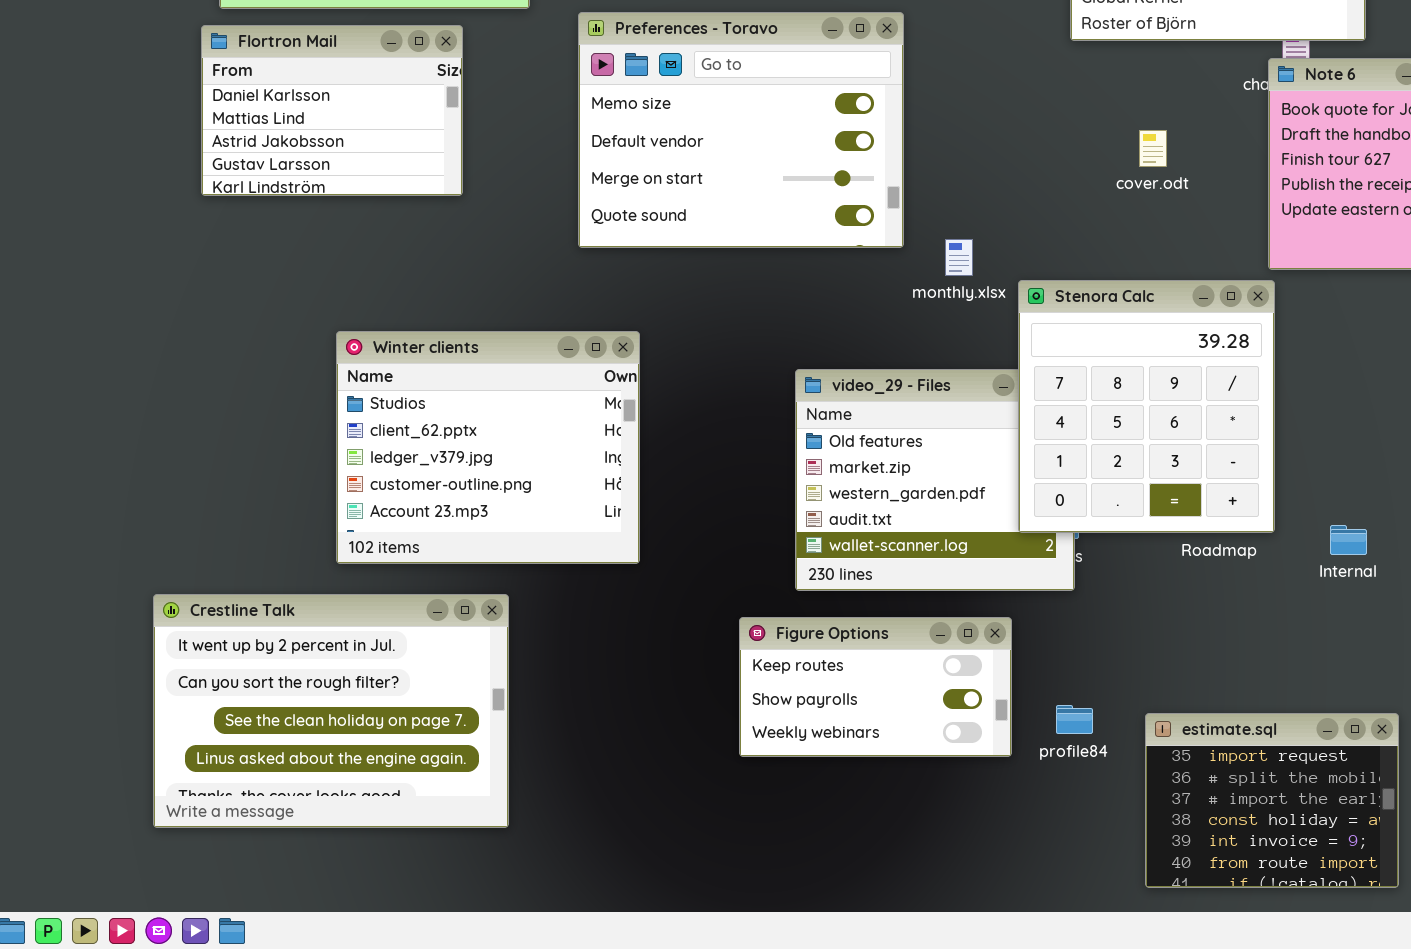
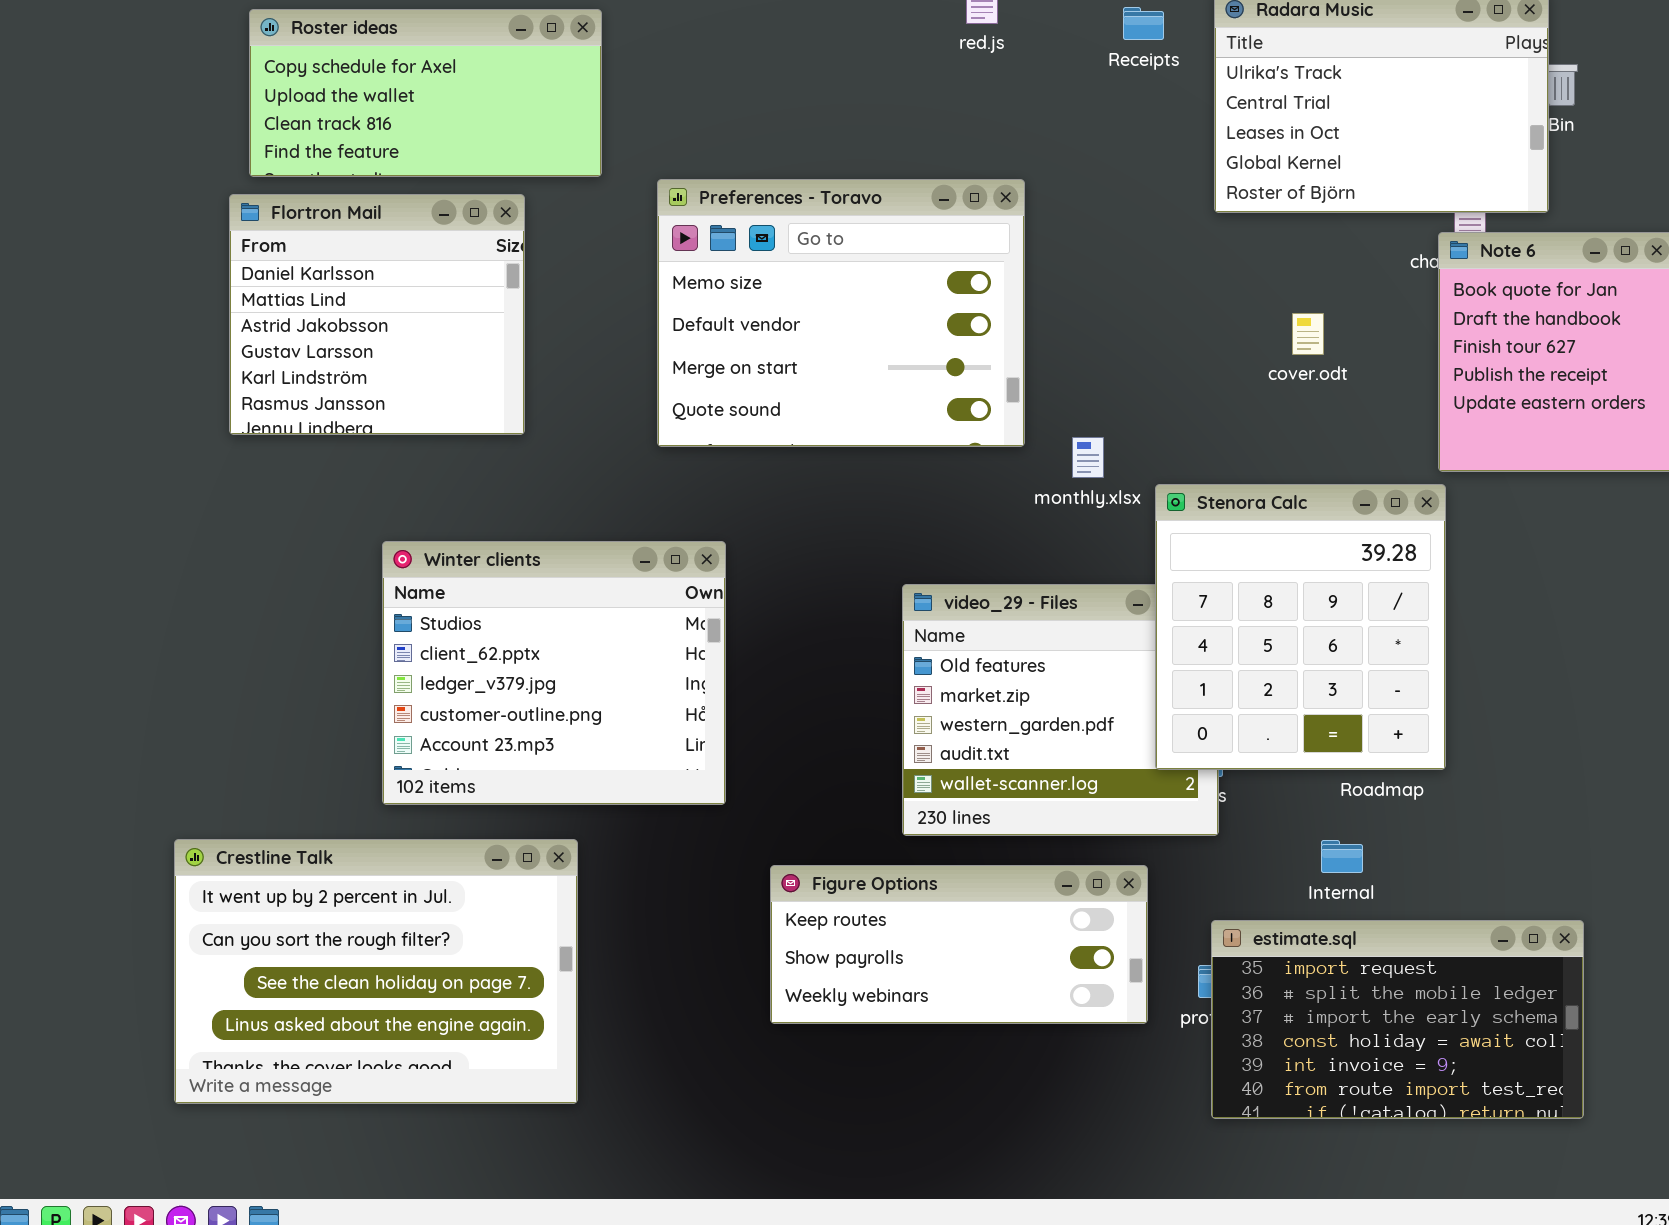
Flortron Mail: [201,25,463,196] -> [229,194,525,435], resized
Internal: [1330,525,1367,555] -> [1321,840,1363,873], moved
Figure Options: [739,617,1012,757] -> [770,865,1148,1024], resized
estimate.sql: [1145,713,1399,888] -> [1211,920,1584,1119], moved, resized

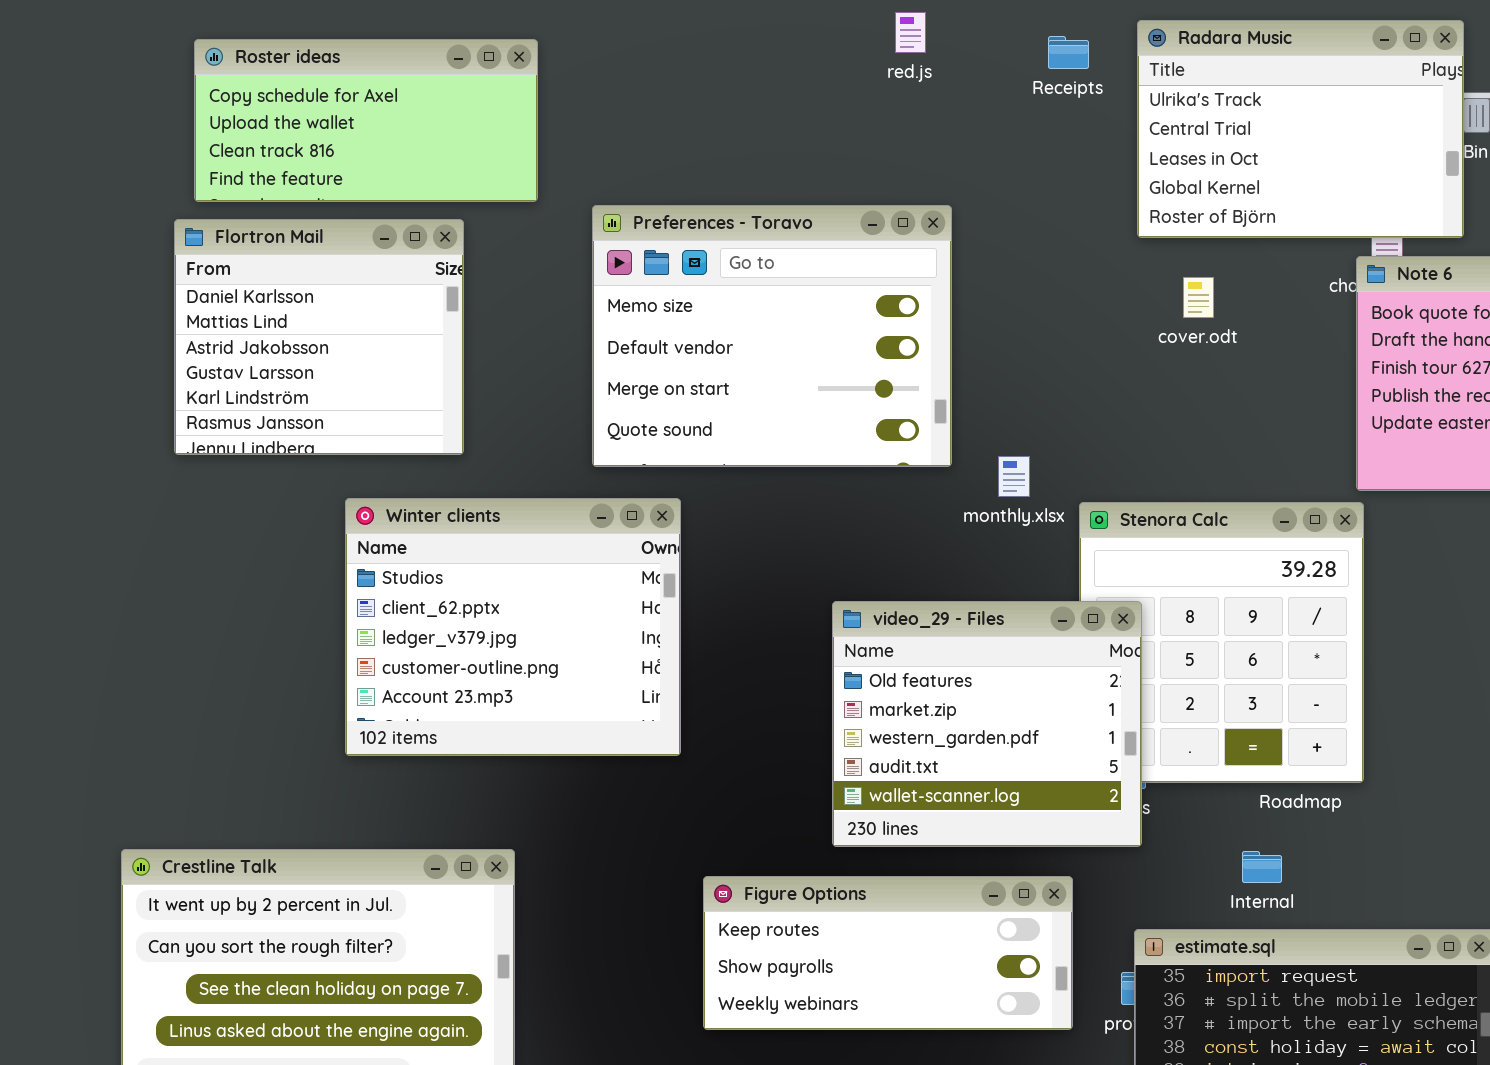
cover.odt: [1292,313,1324,355] -> [1183,277,1214,318], moved
Winter clients: [382,541,726,805] -> [345,498,681,756], moved
video_29 - Files: [902,584,1219,836] -> [832,601,1142,847], raised

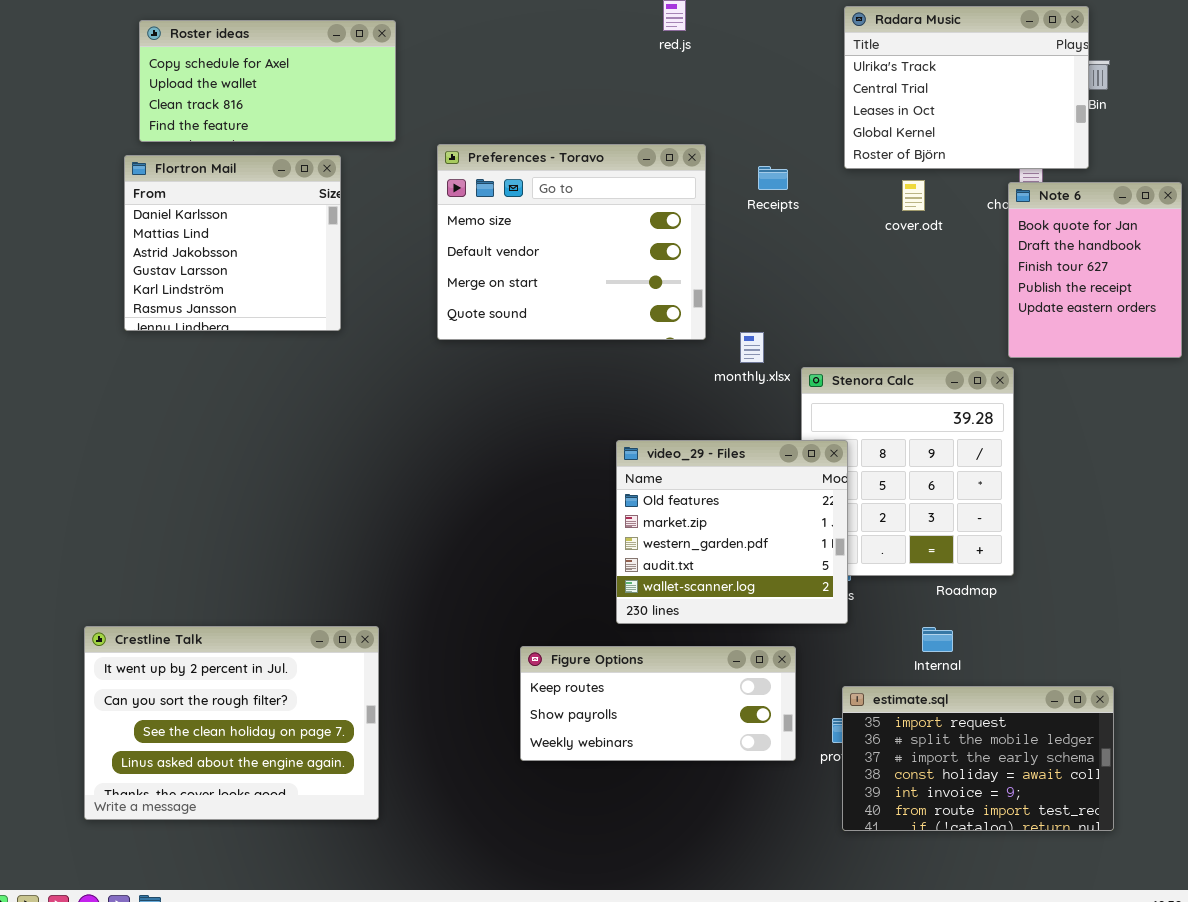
Receipts: [1048,36,1089,69] -> [758,166,788,190], moved
cover.odt: [1183,277,1214,318] -> [902,180,925,211], moved
Winter clients: [345,498,681,756] -> none, closed

